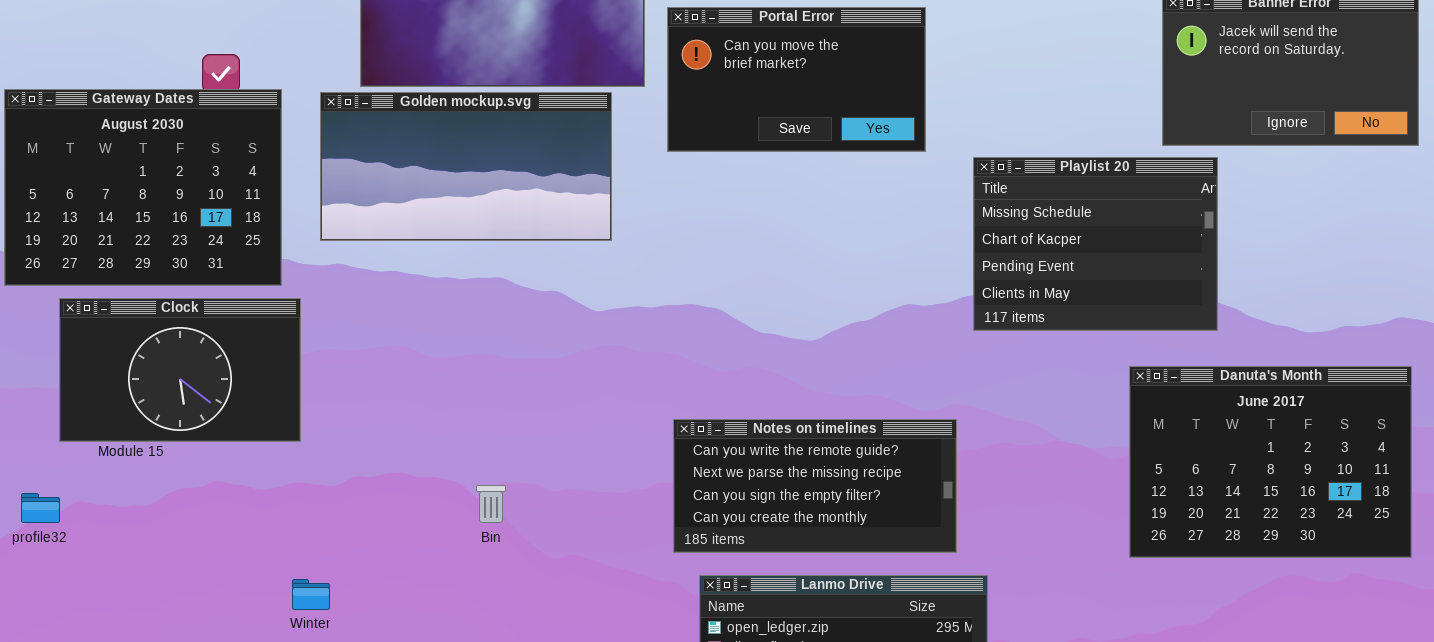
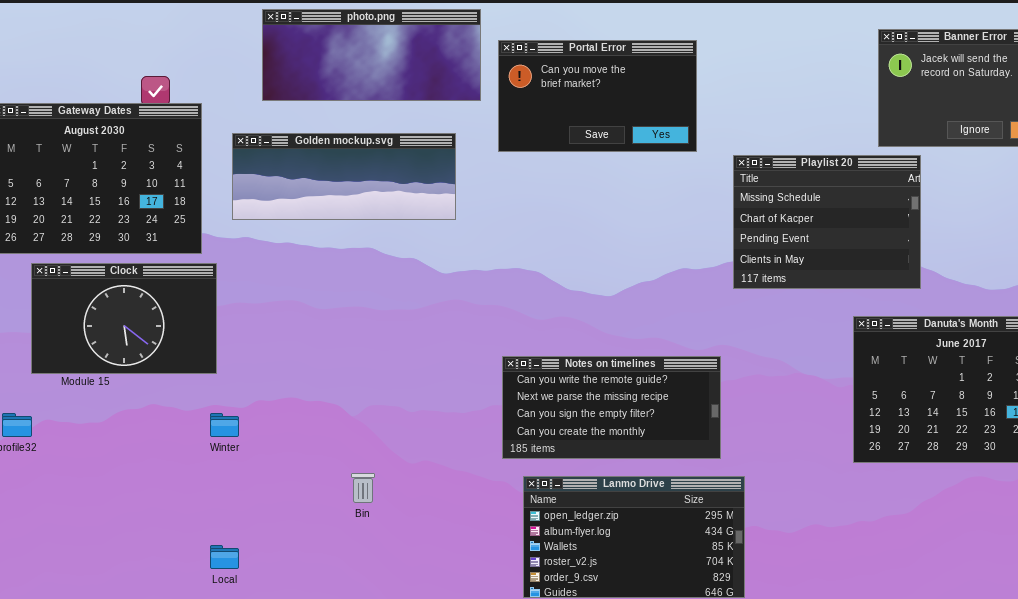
Golden mockup.svg: [320,92,612,241] -> [232,133,456,220], resized
Bin: [476,485,506,523] -> [351,473,375,503], moved
Winter: [292,579,330,610] -> [210,413,239,437], moved

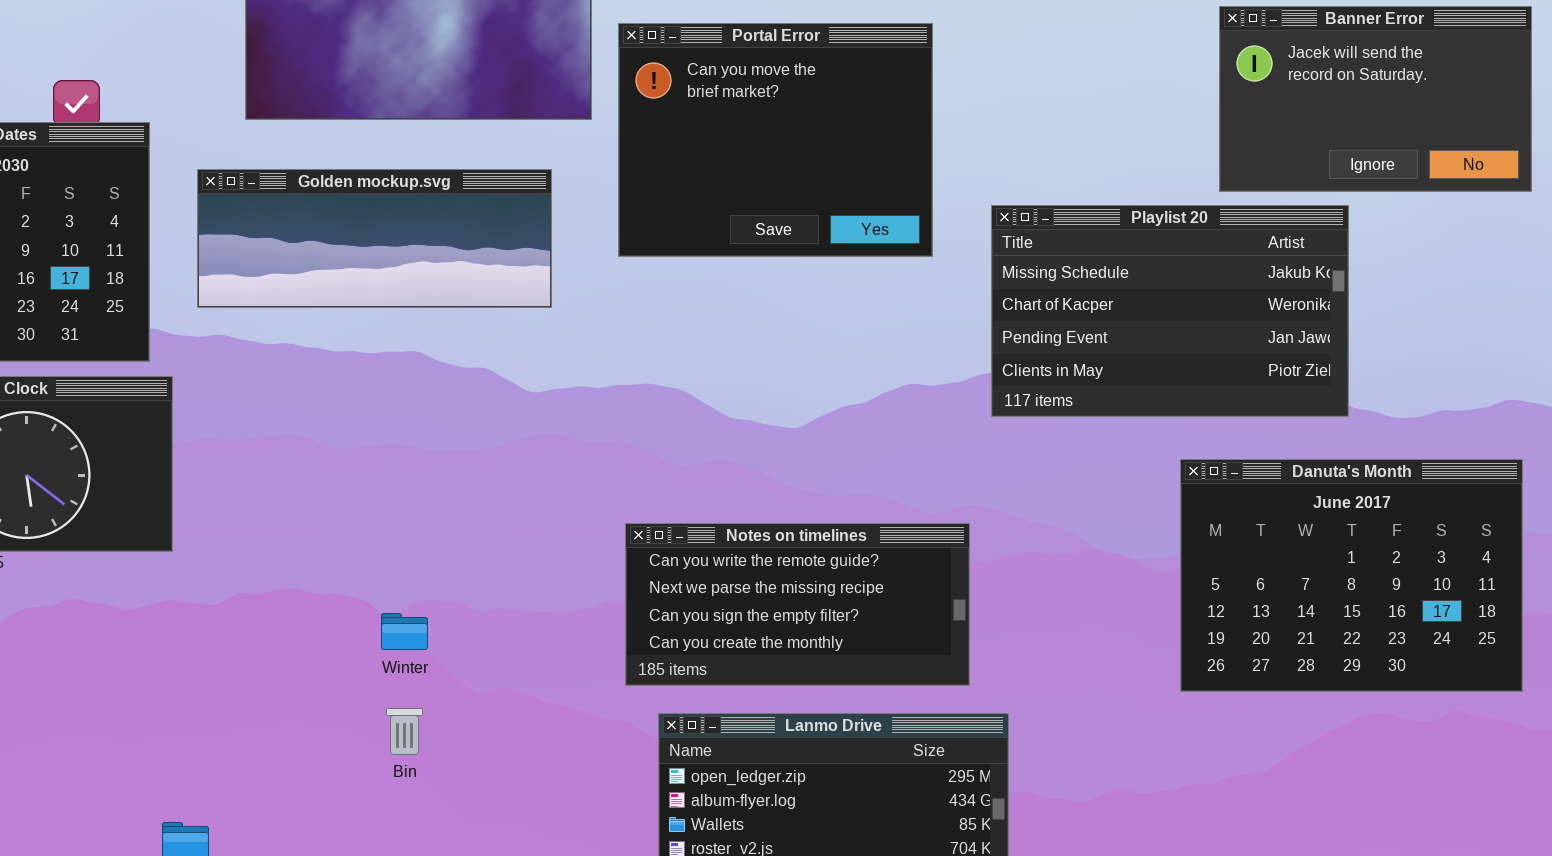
Portal Error: [498,40,697,152] -> [618,23,933,257], resized
Playlist 20: [733,155,921,289] -> [991,205,1349,417], resized
Winter: [210,413,239,437] -> [381,613,428,650], moved

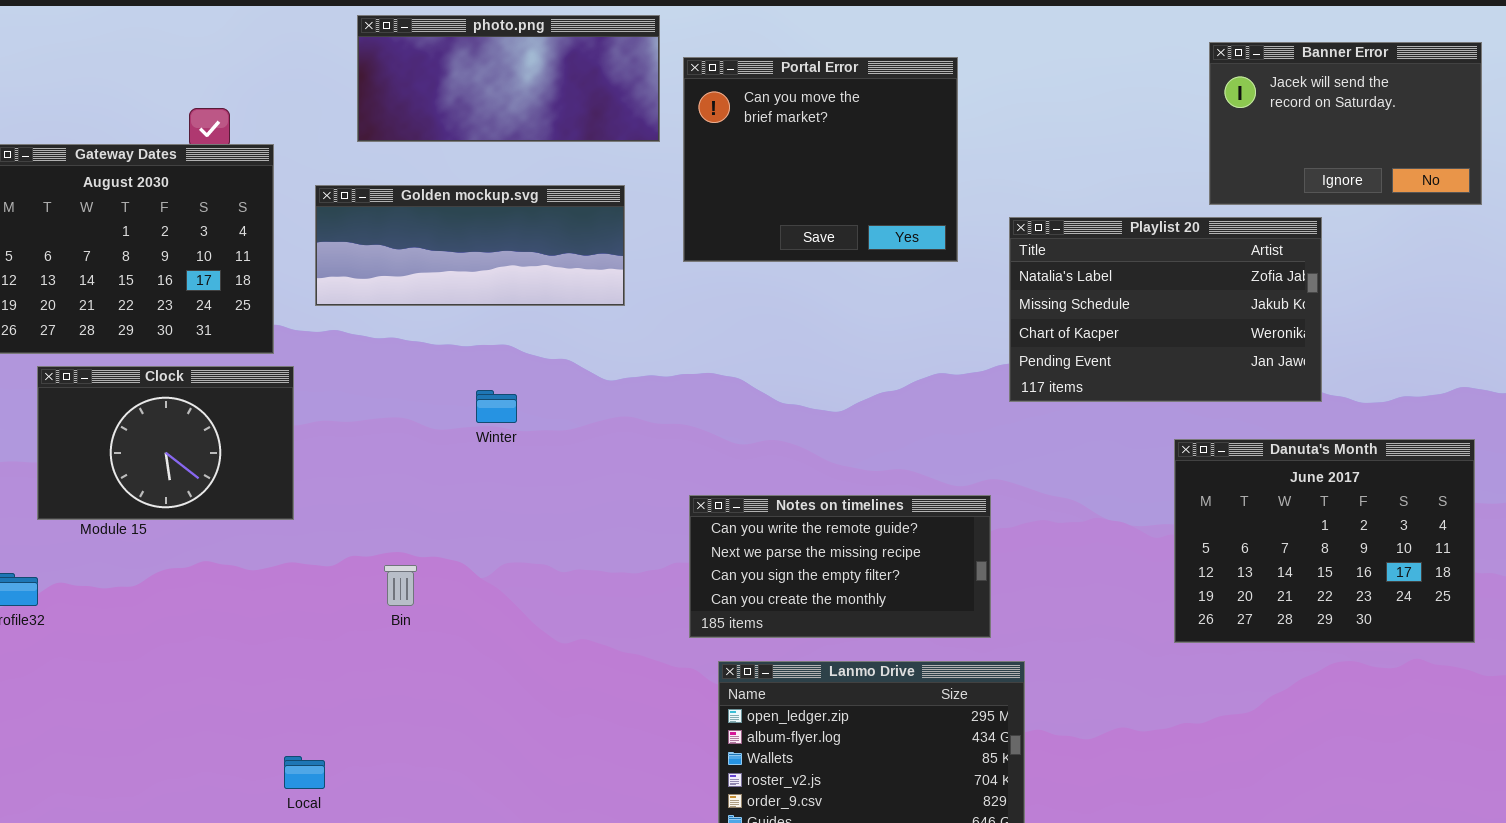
Playlist 20: [991,205,1349,417] -> [1009,217,1322,402], scrolled up 1 row
Winter: [381,613,428,650] -> [476,390,517,423], moved
Bin: [386,708,423,755] -> [384,565,417,606], moved

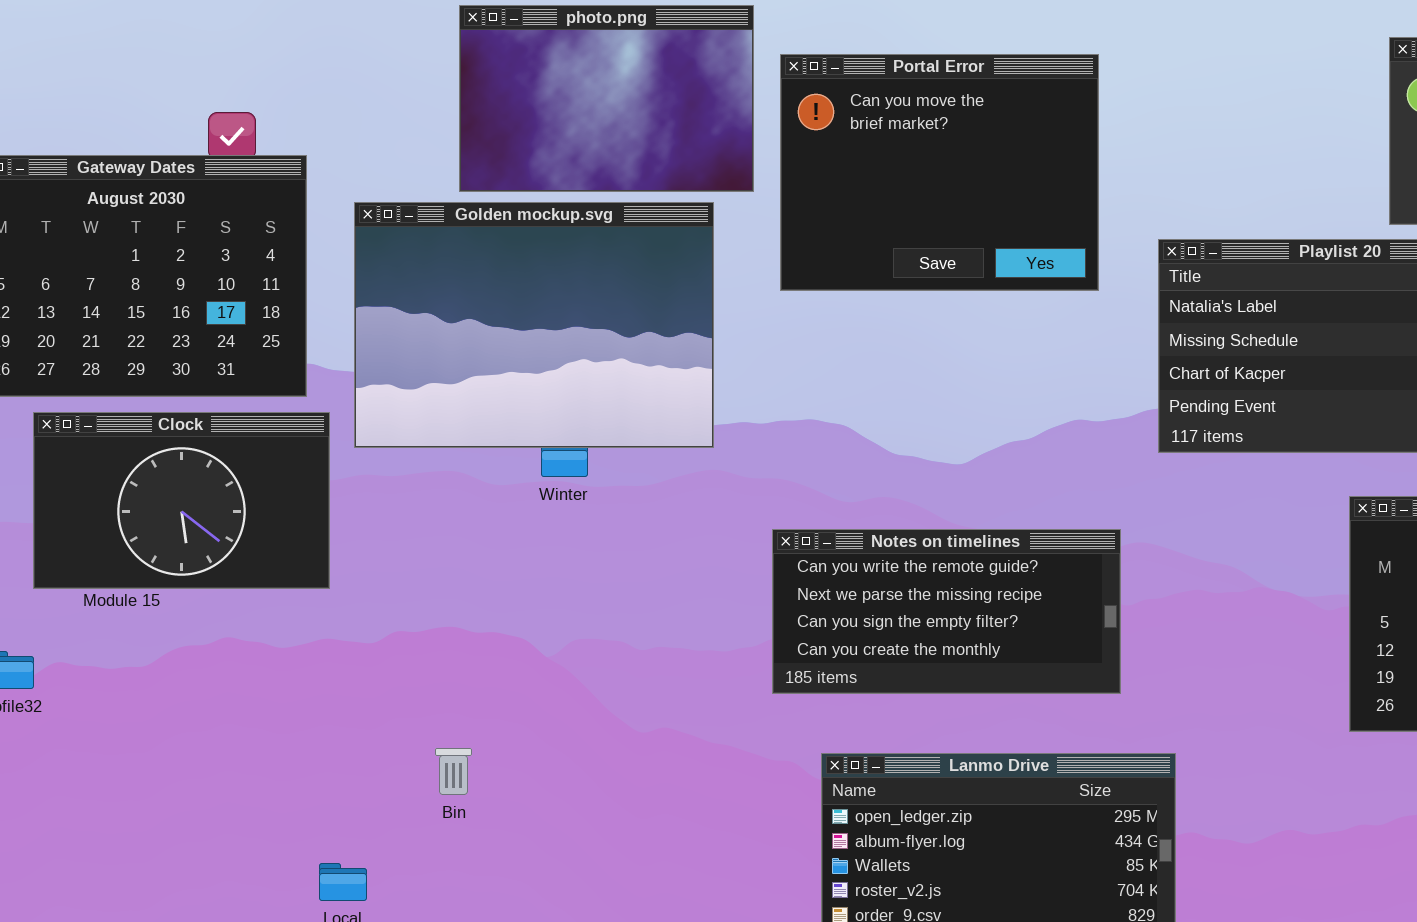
photo.png: [357,15,660,142] -> [459,5,754,192], resized
Golden mockup.svg: [315,185,625,306] -> [354,202,714,448], resized
Notes on timelines: [689,495,991,638] -> [772,529,1121,694], moved
Bin: [384,565,417,606] -> [435,748,472,795], moved

